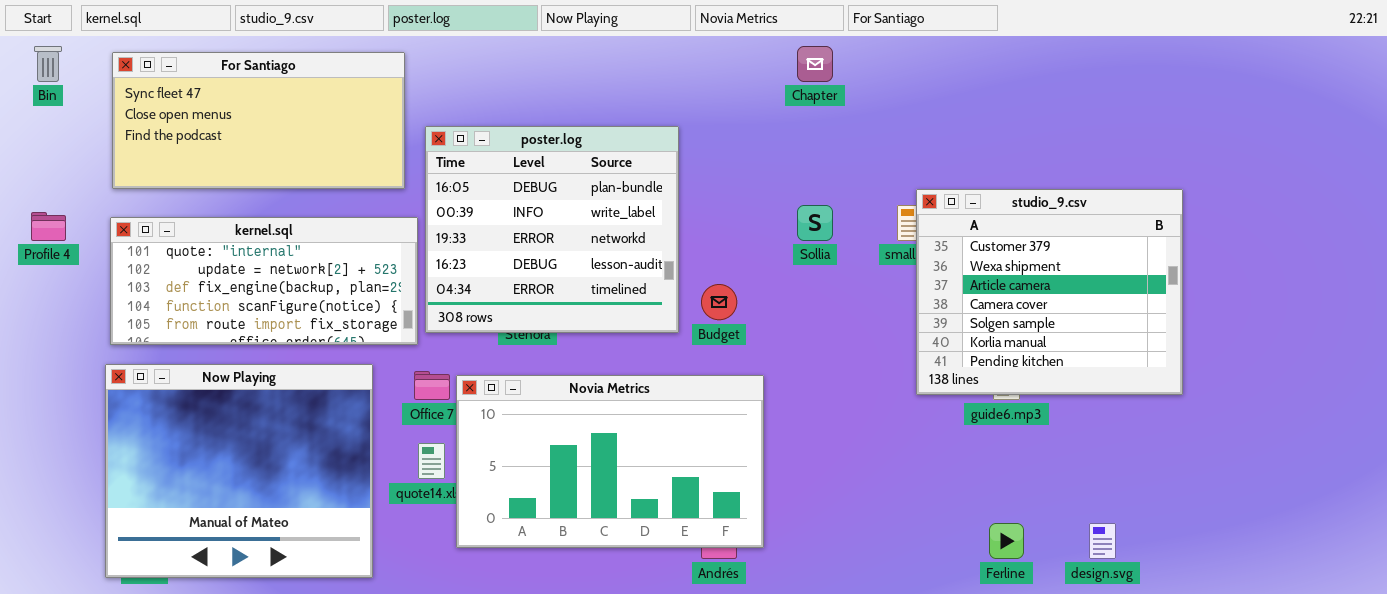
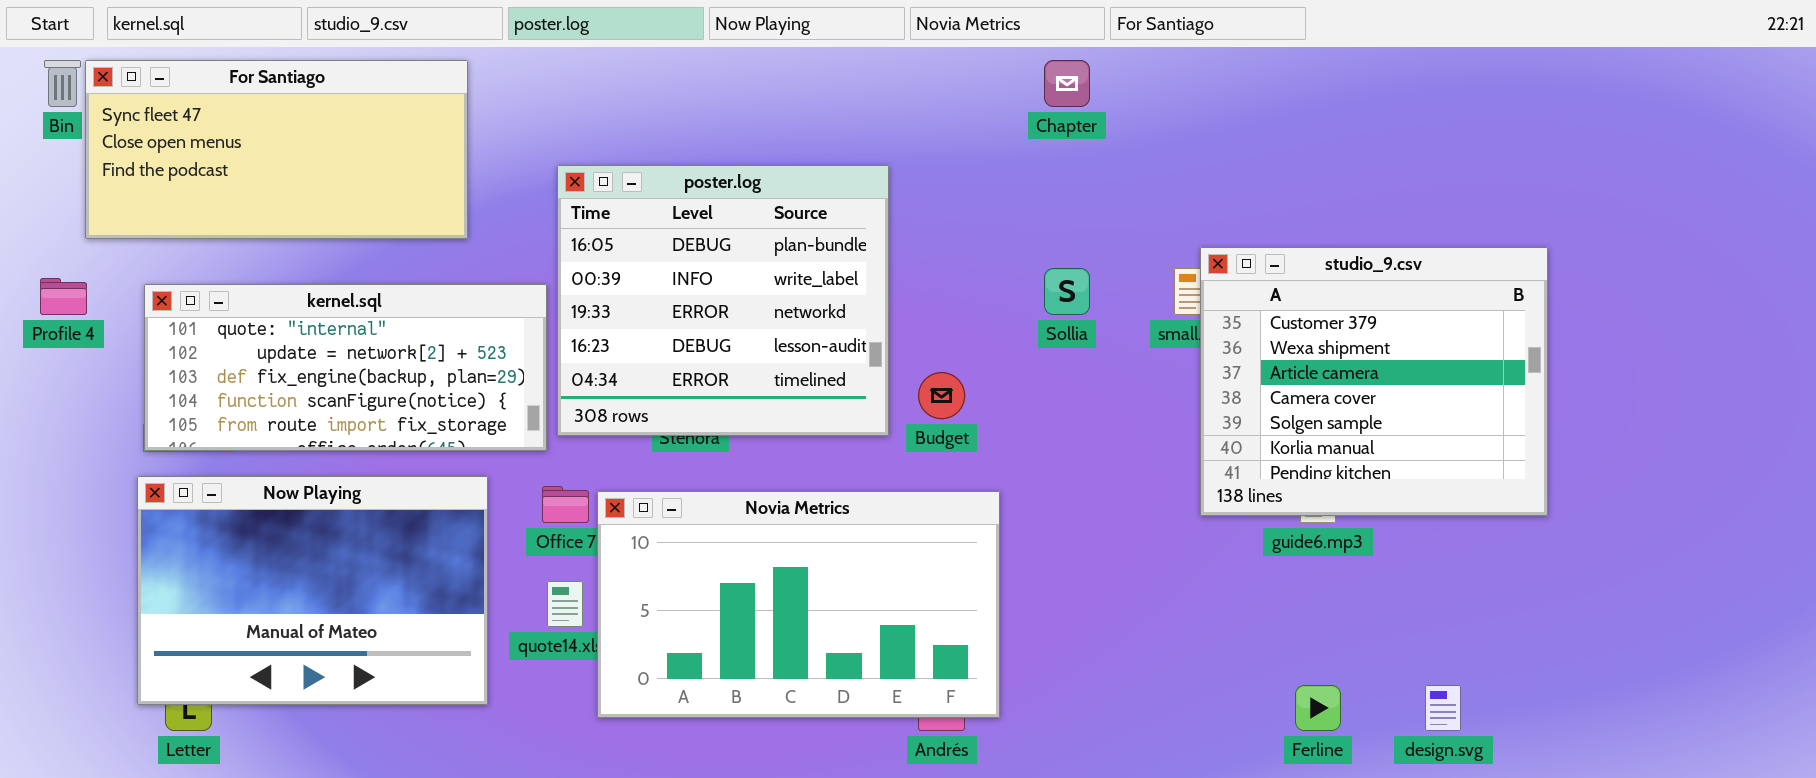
For Santiago: [112,52,405,189] -> [85,60,468,239], moved
Now Playing: [105,364,373,578] -> [137,476,488,705], resized

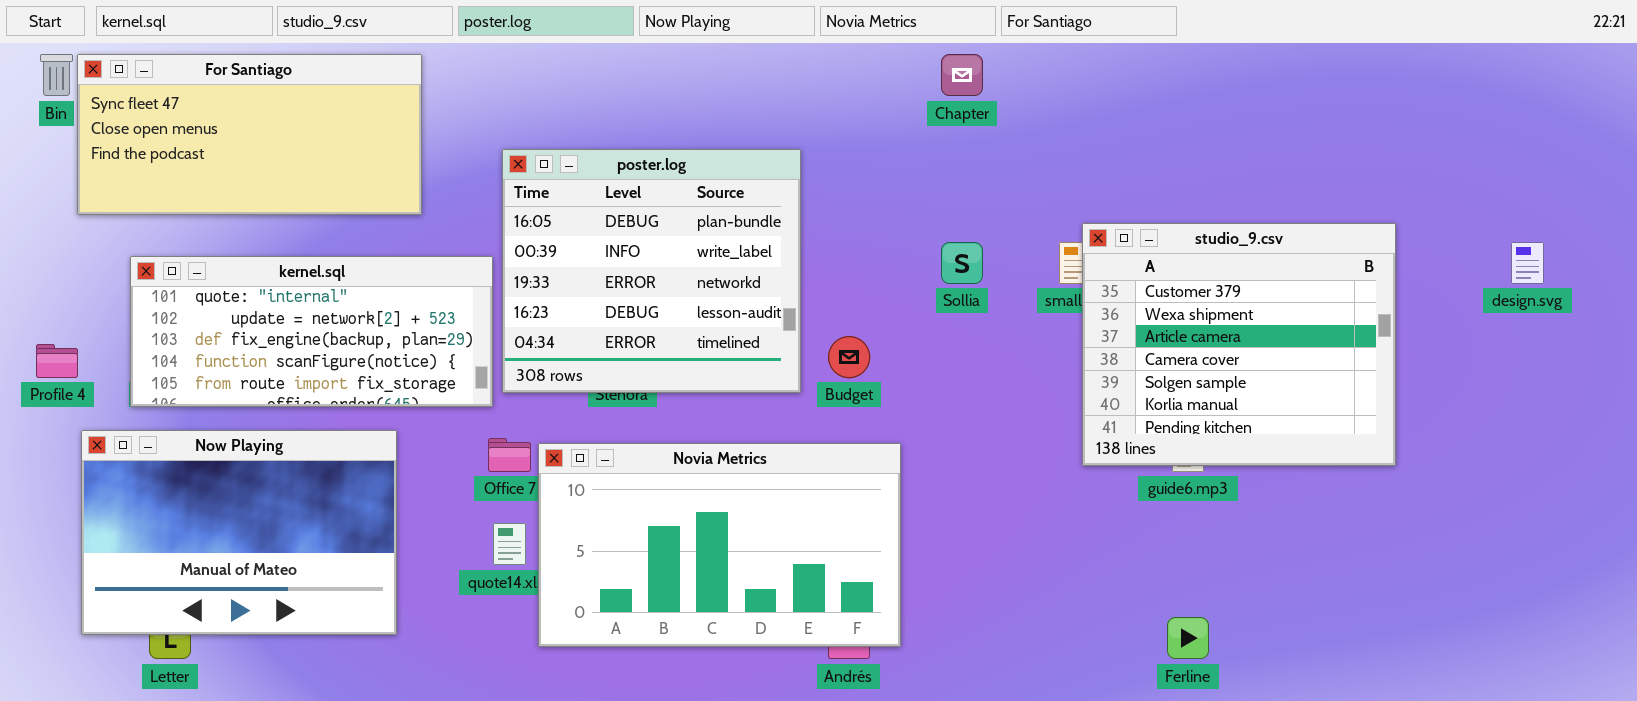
Profile 4: [40,278,87,315] -> [36,344,78,378], moved
Now Playing: [137,476,488,705] -> [81,430,397,635], moved
design.svg: [1425,685,1461,731] -> [1511,242,1544,284], moved

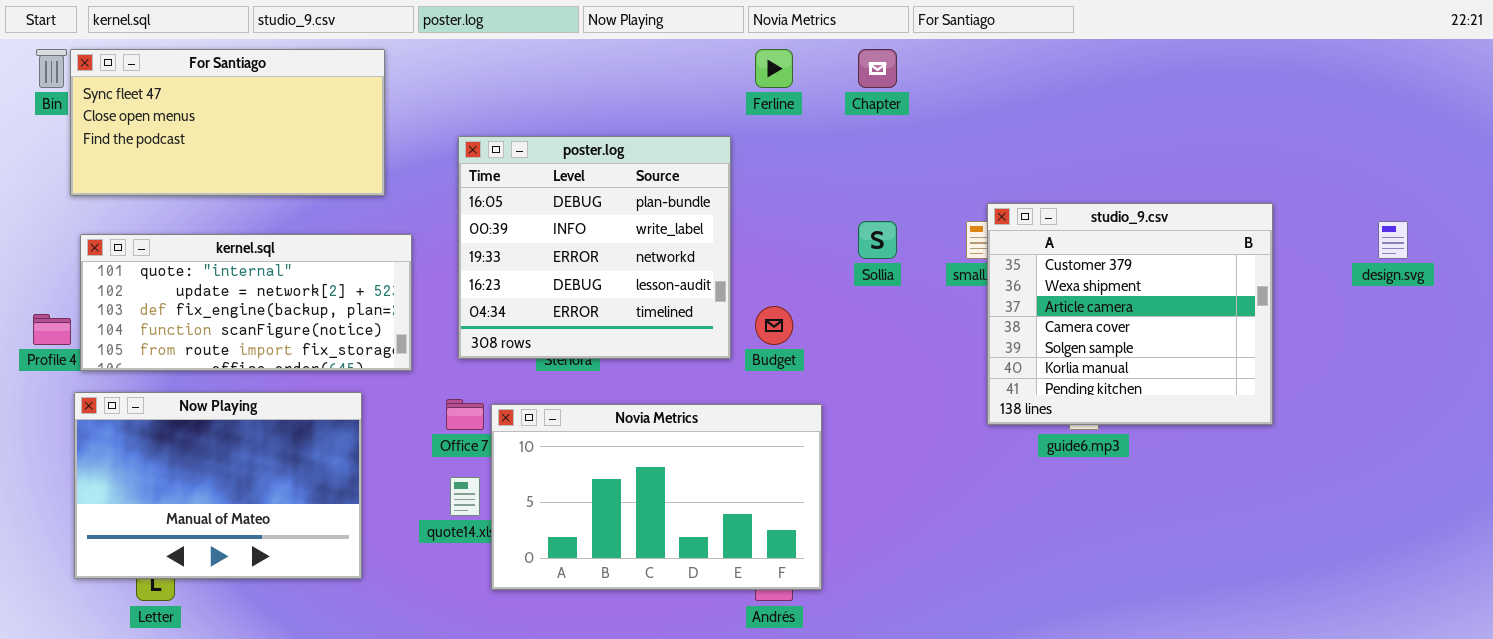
kernel.sql: [130,256,493,407] -> [80,234,412,371], moved
Ferline: [1167,617,1209,659] -> [755,49,793,88], moved

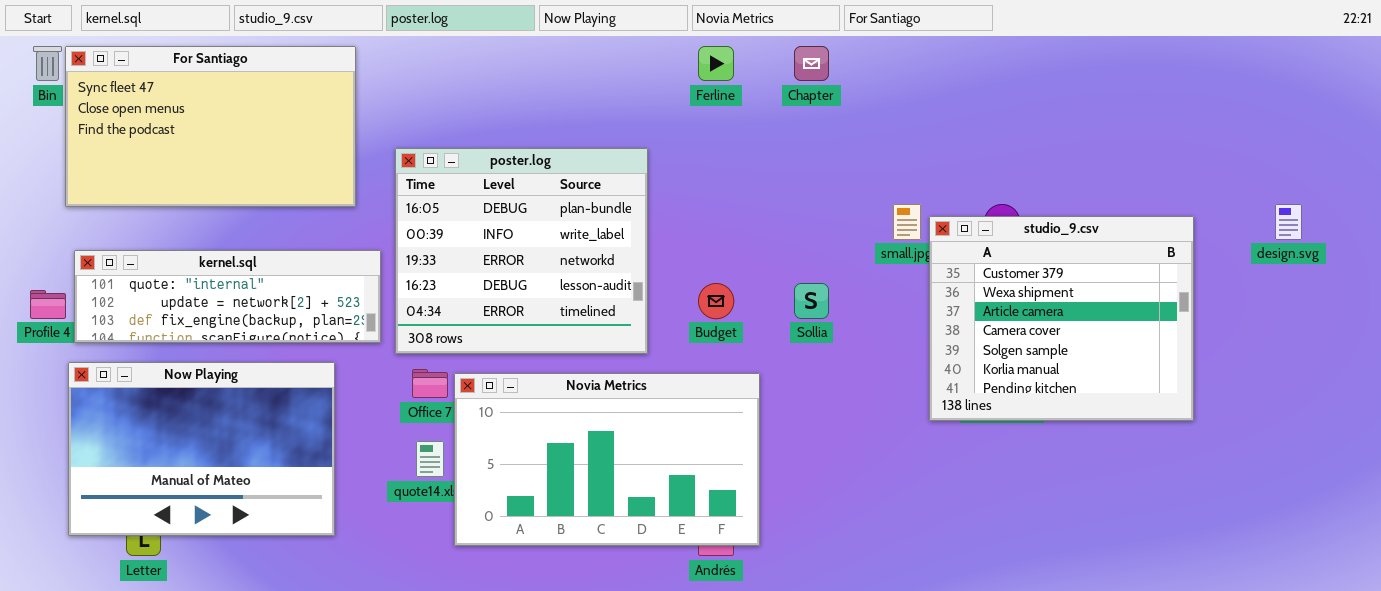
For Santiago: [70,49,385,196] -> [65,46,356,207], resized
poster.log: [458,136,731,359] -> [395,148,648,354], moved
studio_9.csv: [987,203,1273,425] -> [929,216,1194,421], moved
Sollia: [858,221,897,259] -> [794,283,829,319], moved
kernel.sql: [80,234,412,371] -> [74,250,381,343], resized

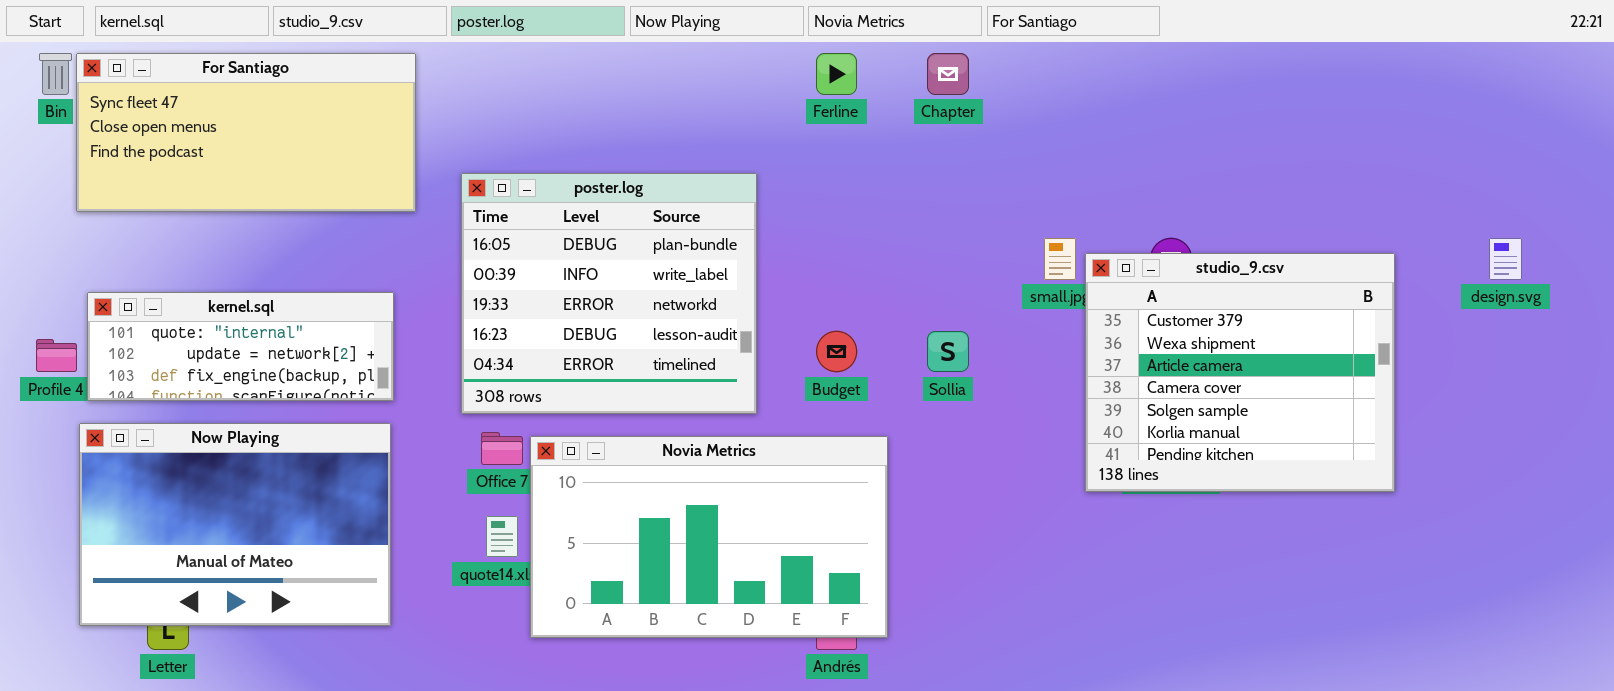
For Santiago: [65,46,356,207] -> [76,53,416,212], resized
kernel.sql: [74,250,381,343] -> [87,292,394,401], resized

